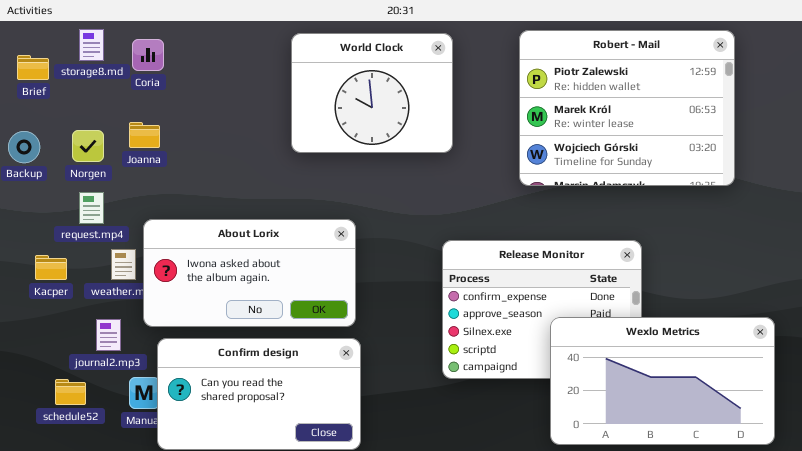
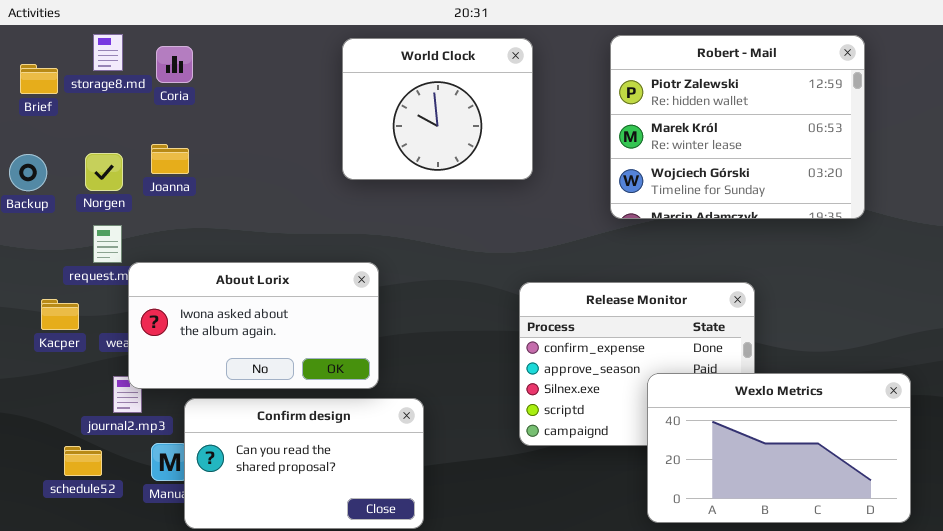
About Lorix: [143,219,356,327] -> [128,262,379,389], moved

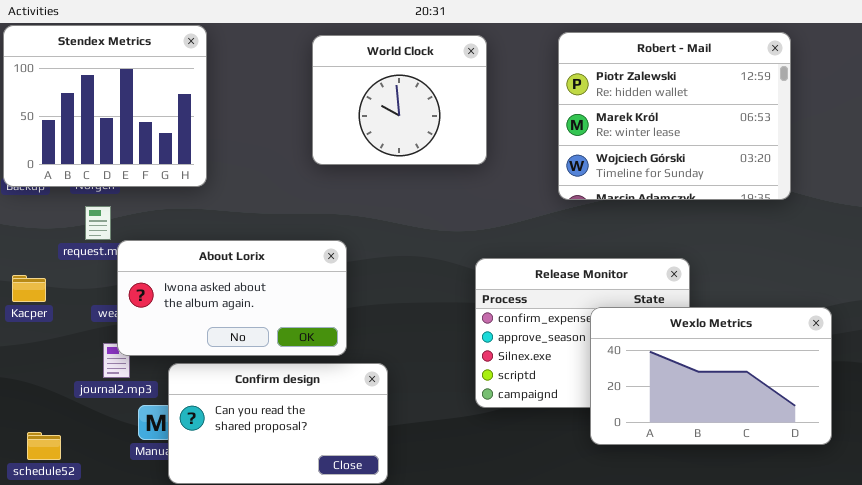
Stendex Metrics: none -> [3,25,207,187], opened
Kacper: [41,299,79,330] -> [12,275,46,302], moved
Wexlo Metrics: [647,373,911,523] -> [590,307,832,445], moved
schedule52: [64,446,102,476] -> [27,432,61,460], moved

